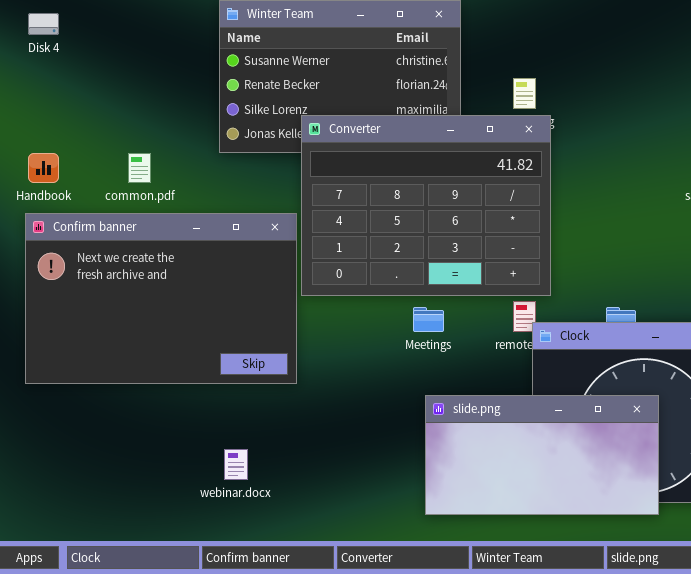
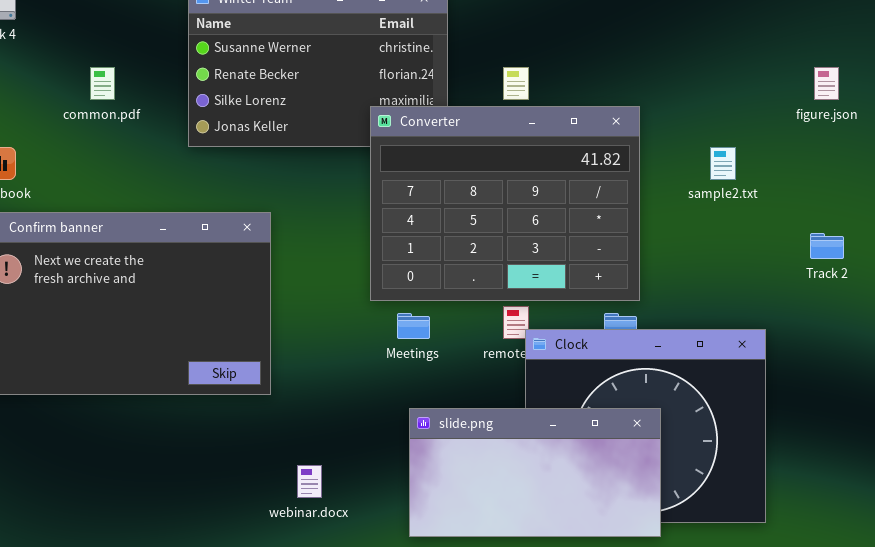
Converter: [301,115,551,296] -> [370,106,640,301], moved
common.pdf: [128,153,151,183] -> [90,67,115,100], moved
webinar.docx: [224,449,248,480] -> [297,465,322,498], moved

